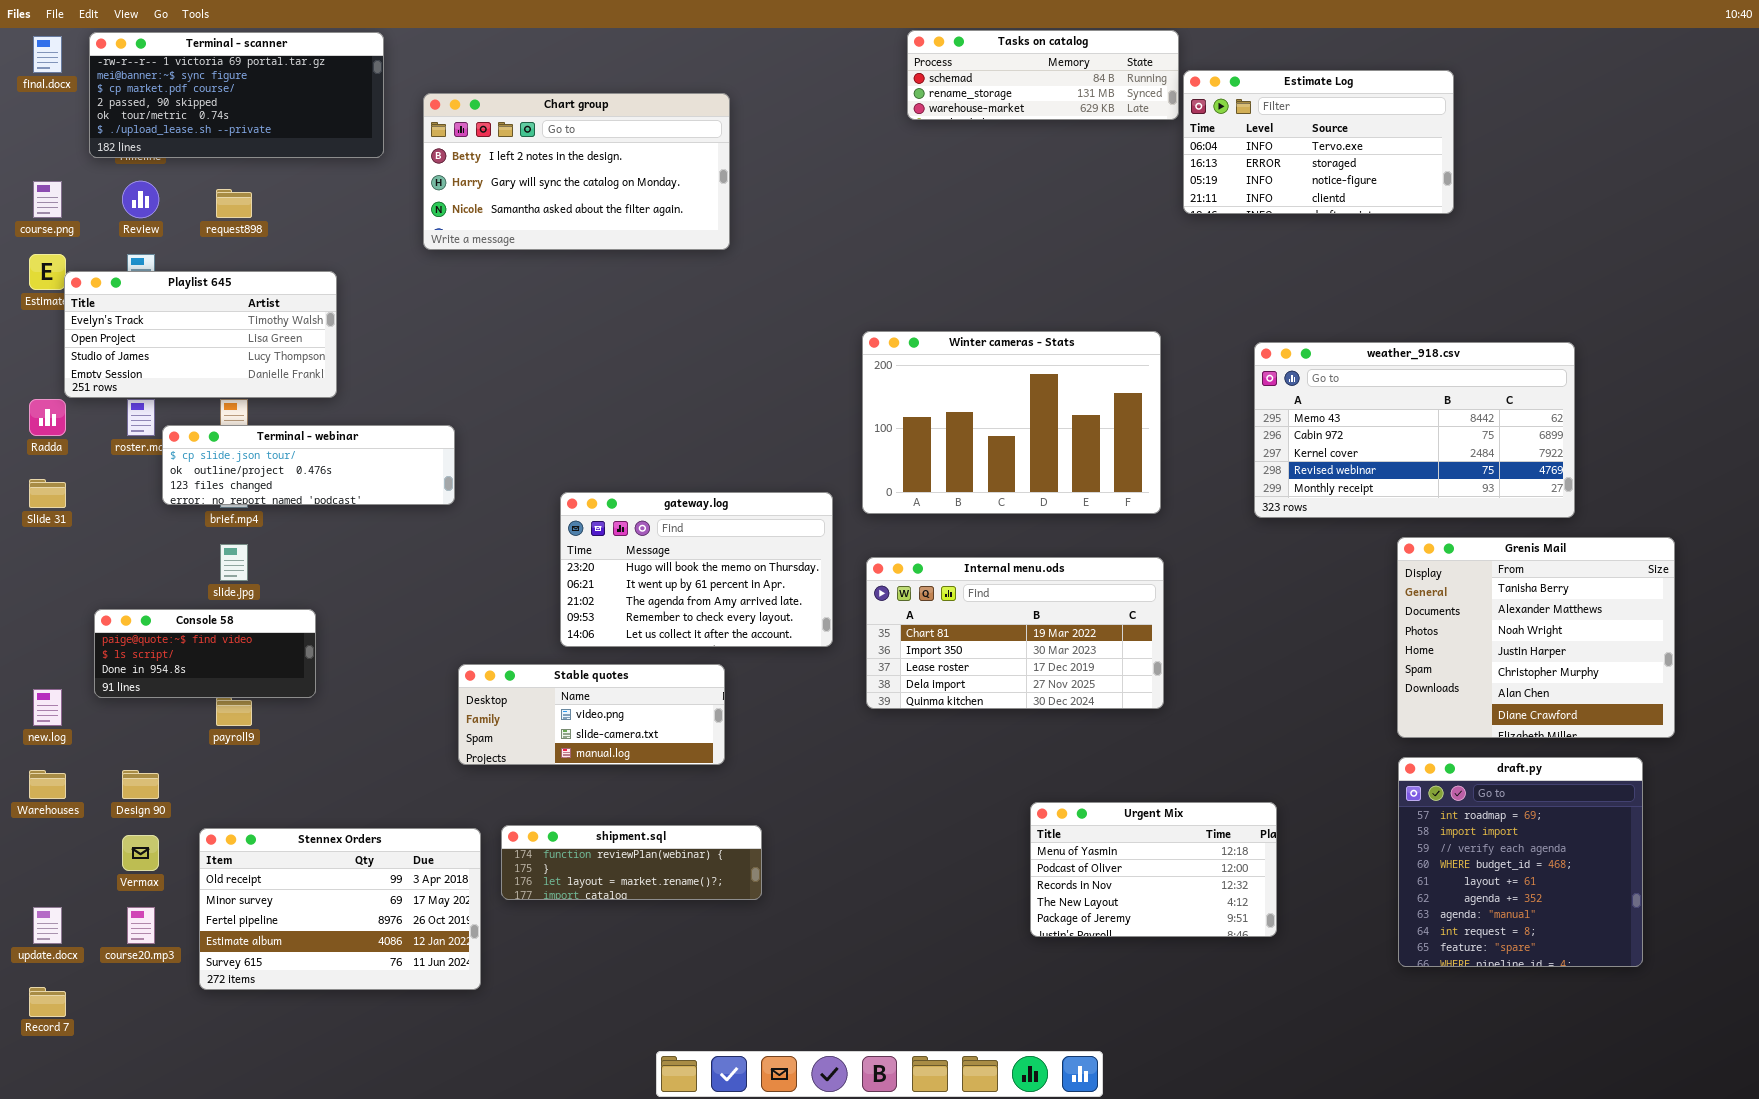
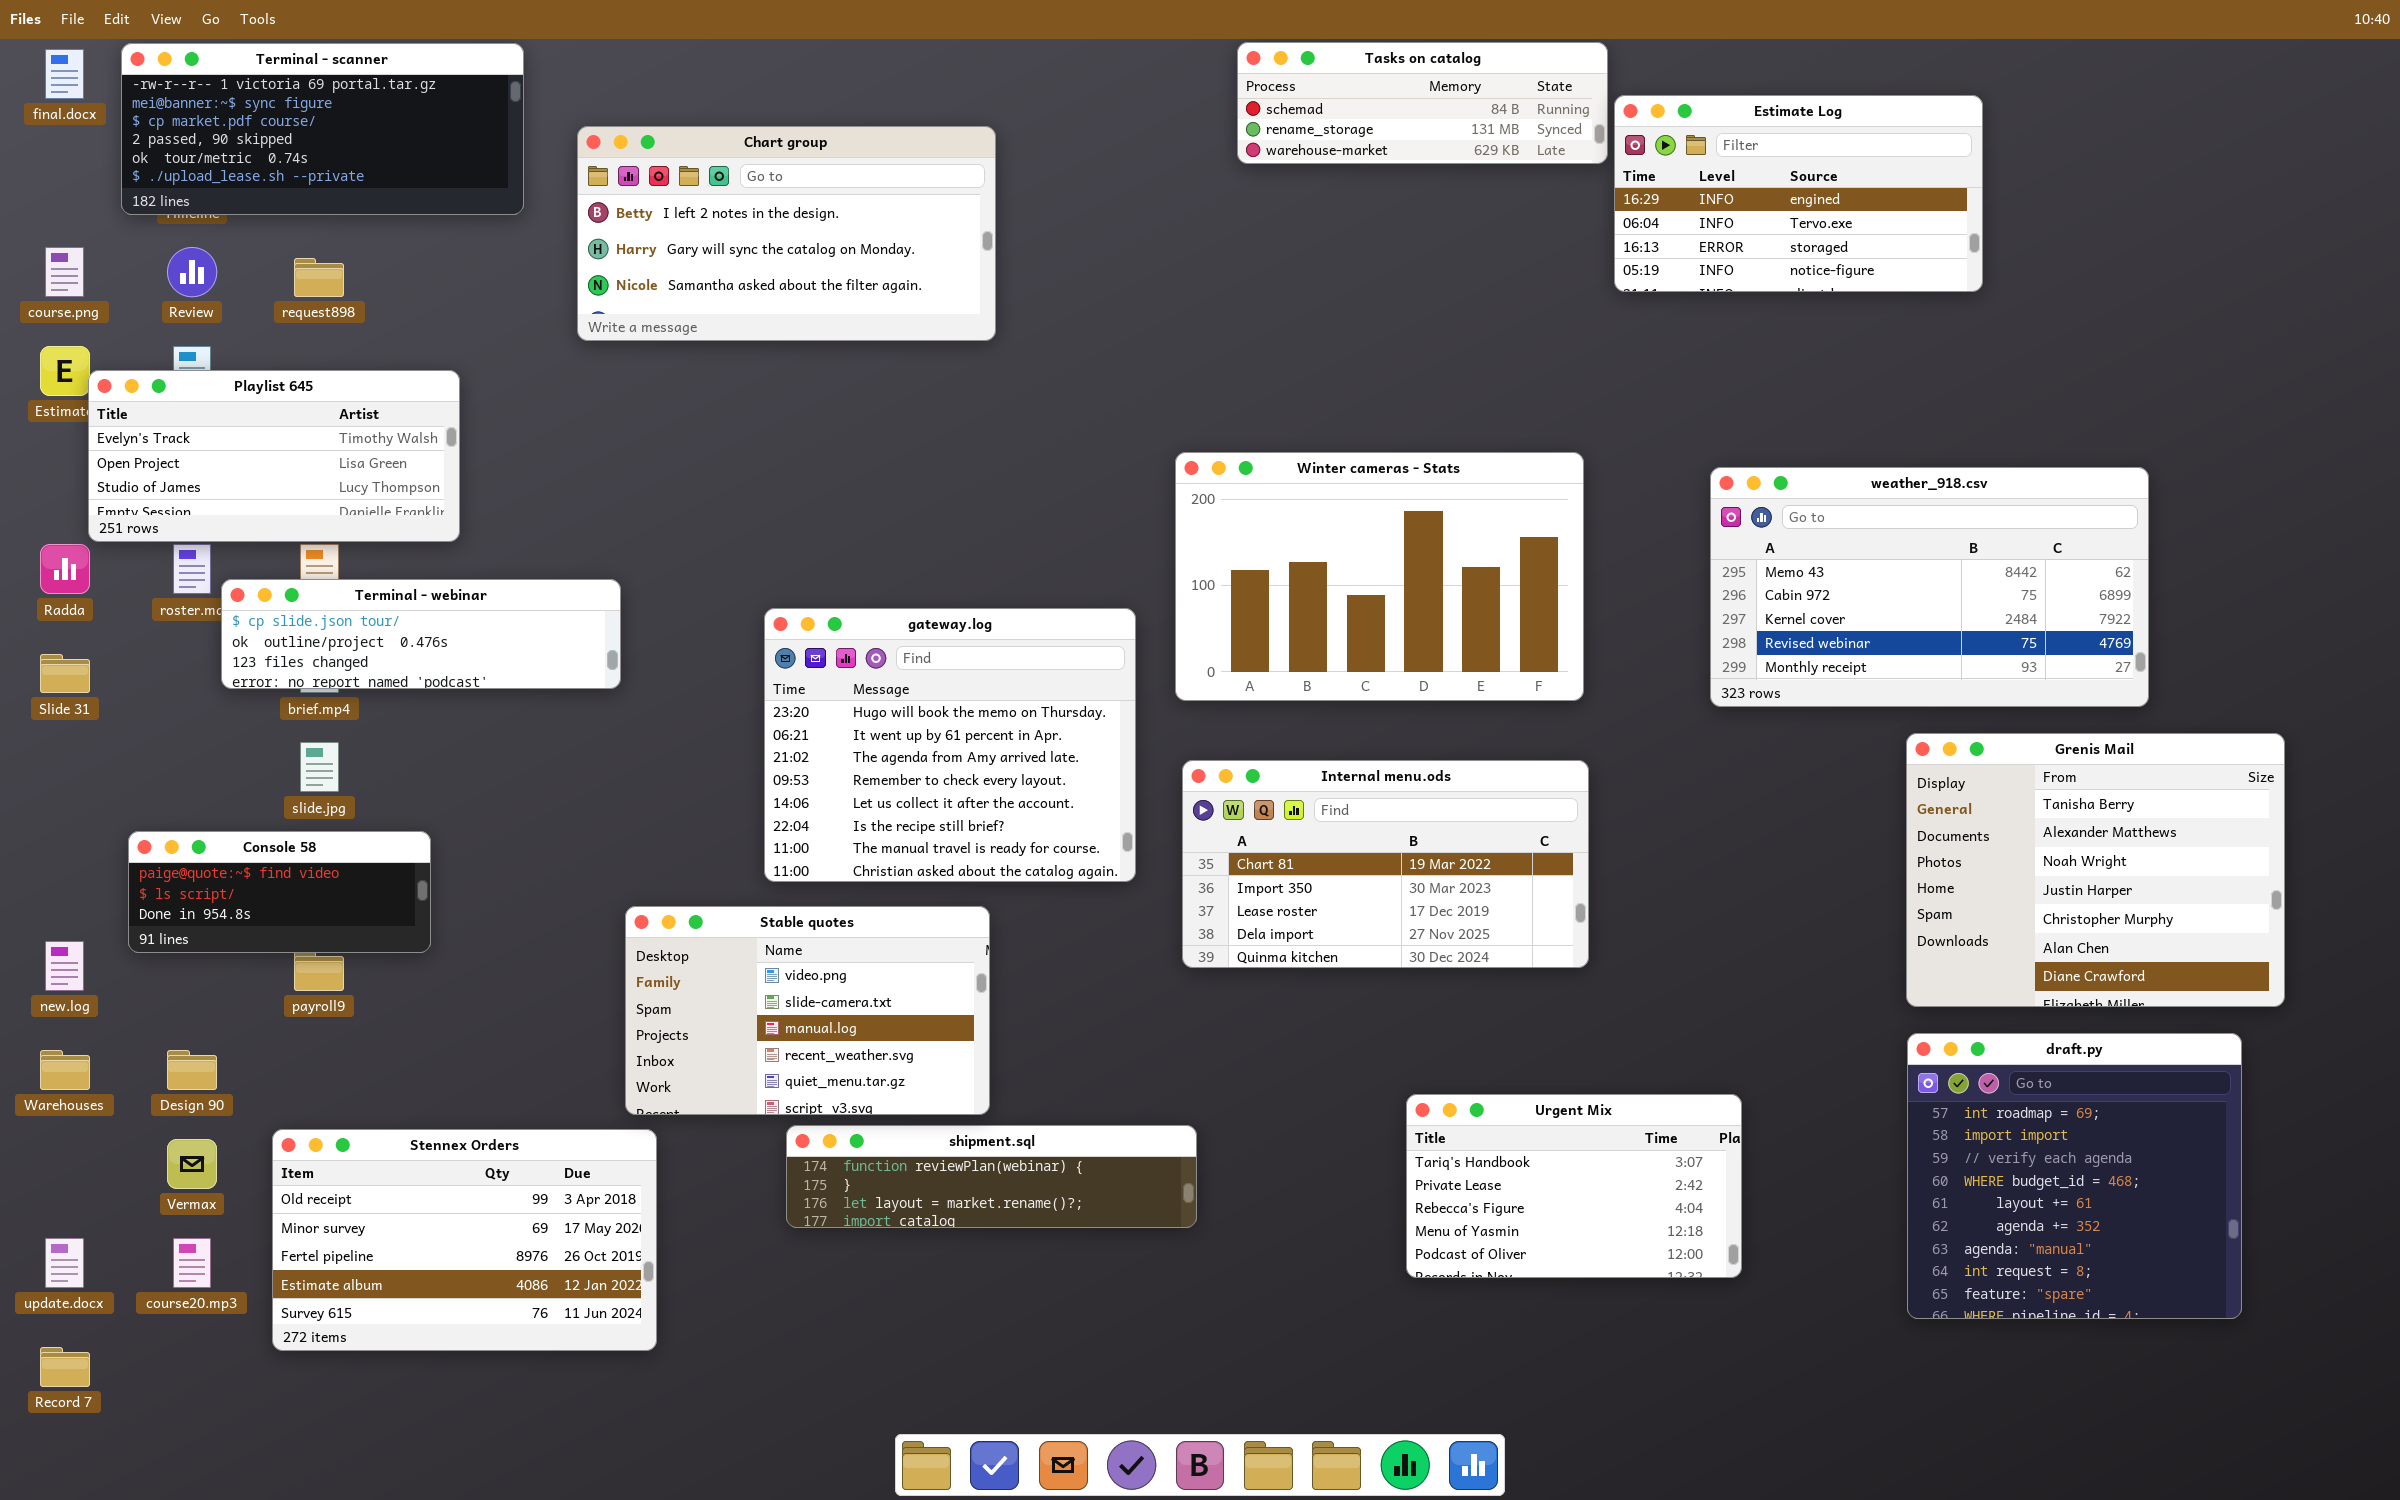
Estimate Log: [1183,70,1454,214] -> [1614,95,1983,292], scrolled up 1 row
gateway.log: [560,492,833,647] -> [764,608,1136,882], resized
Stable quotes: [458,664,725,765] -> [625,906,990,1115], resized
Urgent Mix: [1030,802,1277,937] -> [1406,1094,1742,1278], scrolled up 3 rows
shipment.sql: [501,825,762,900] -> [786,1125,1197,1228], moved, resized

